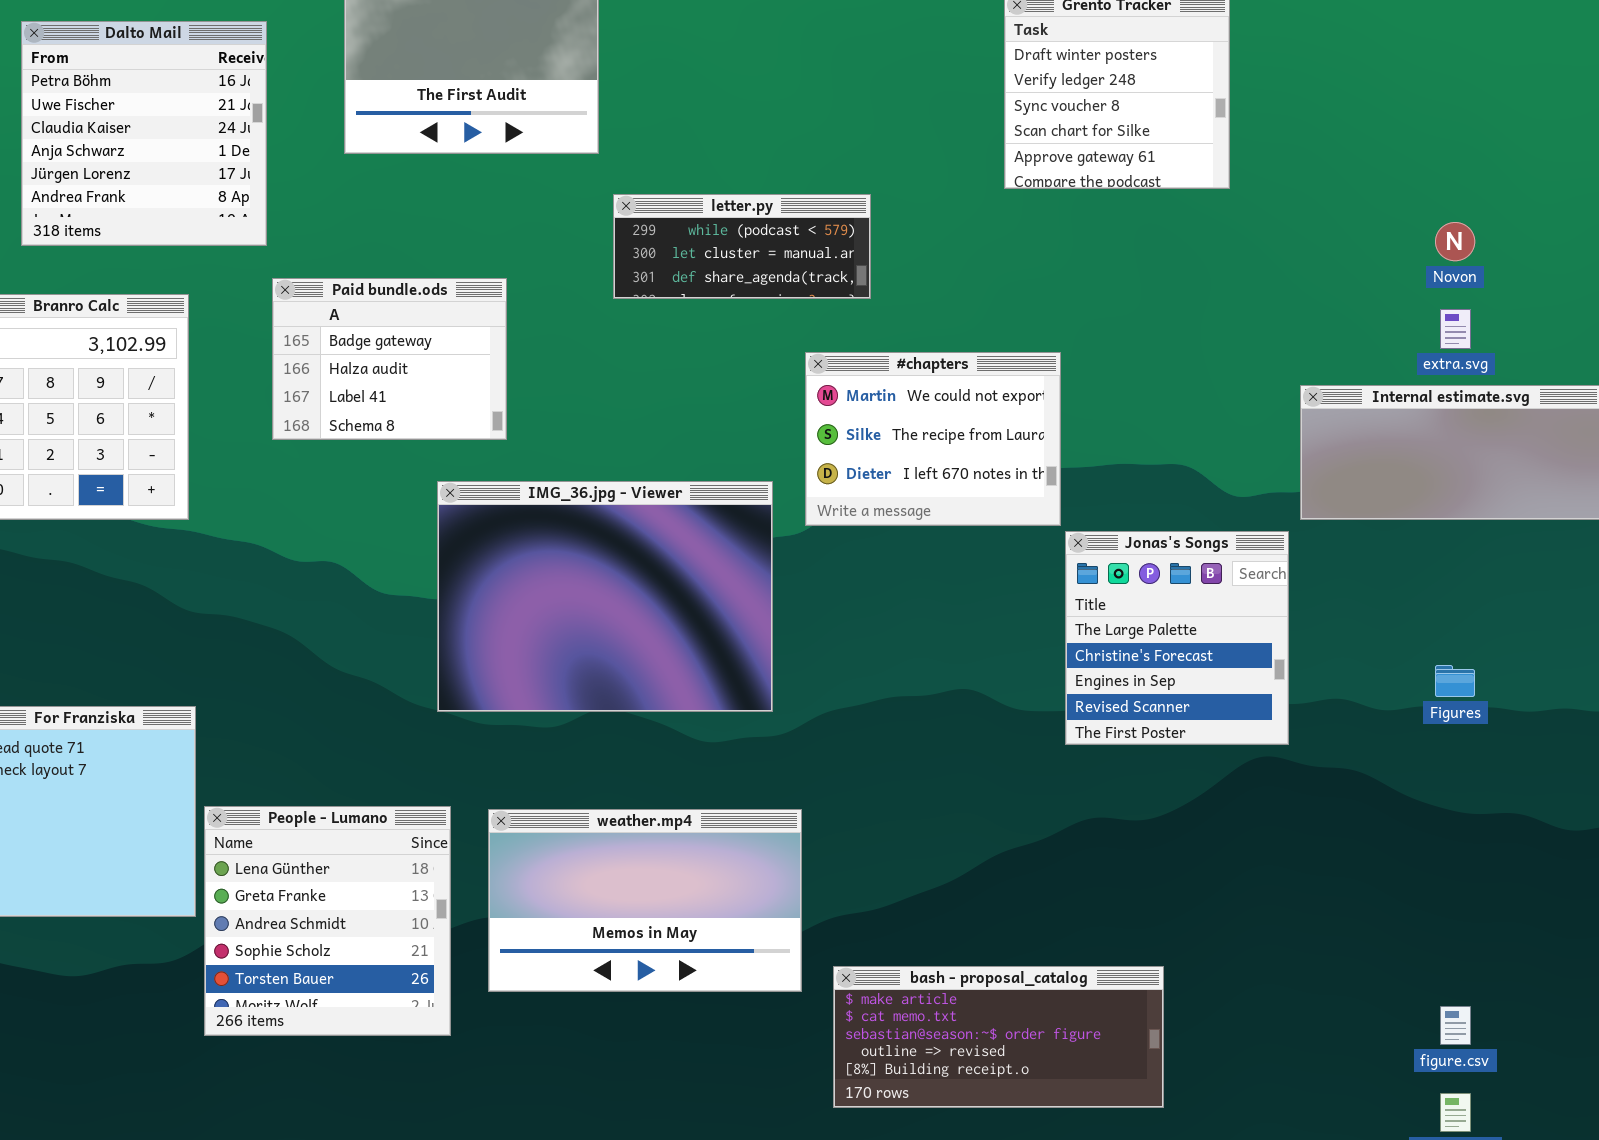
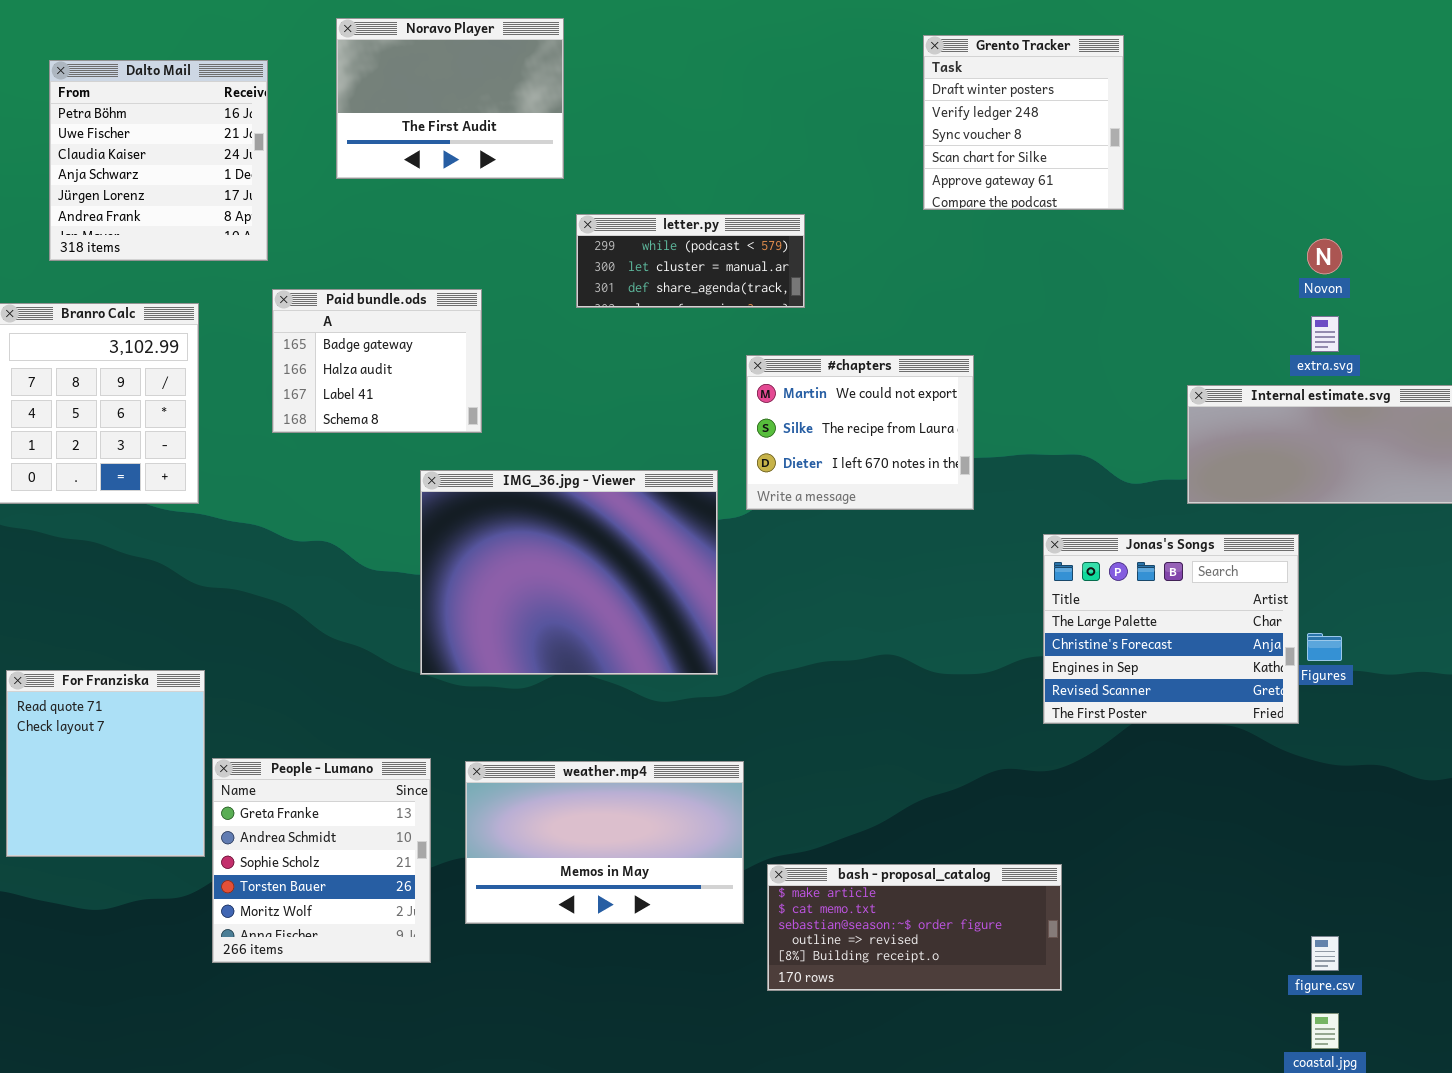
Jonas's Songs: [1065,531,1289,745] -> [1043,534,1299,724], moved, resized
People - Lumano: [204,806,451,1036] -> [212,758,431,963], scrolled down 1 row
bash - proposal_catalog: [833,966,1164,1108] -> [767,864,1062,991], moved

